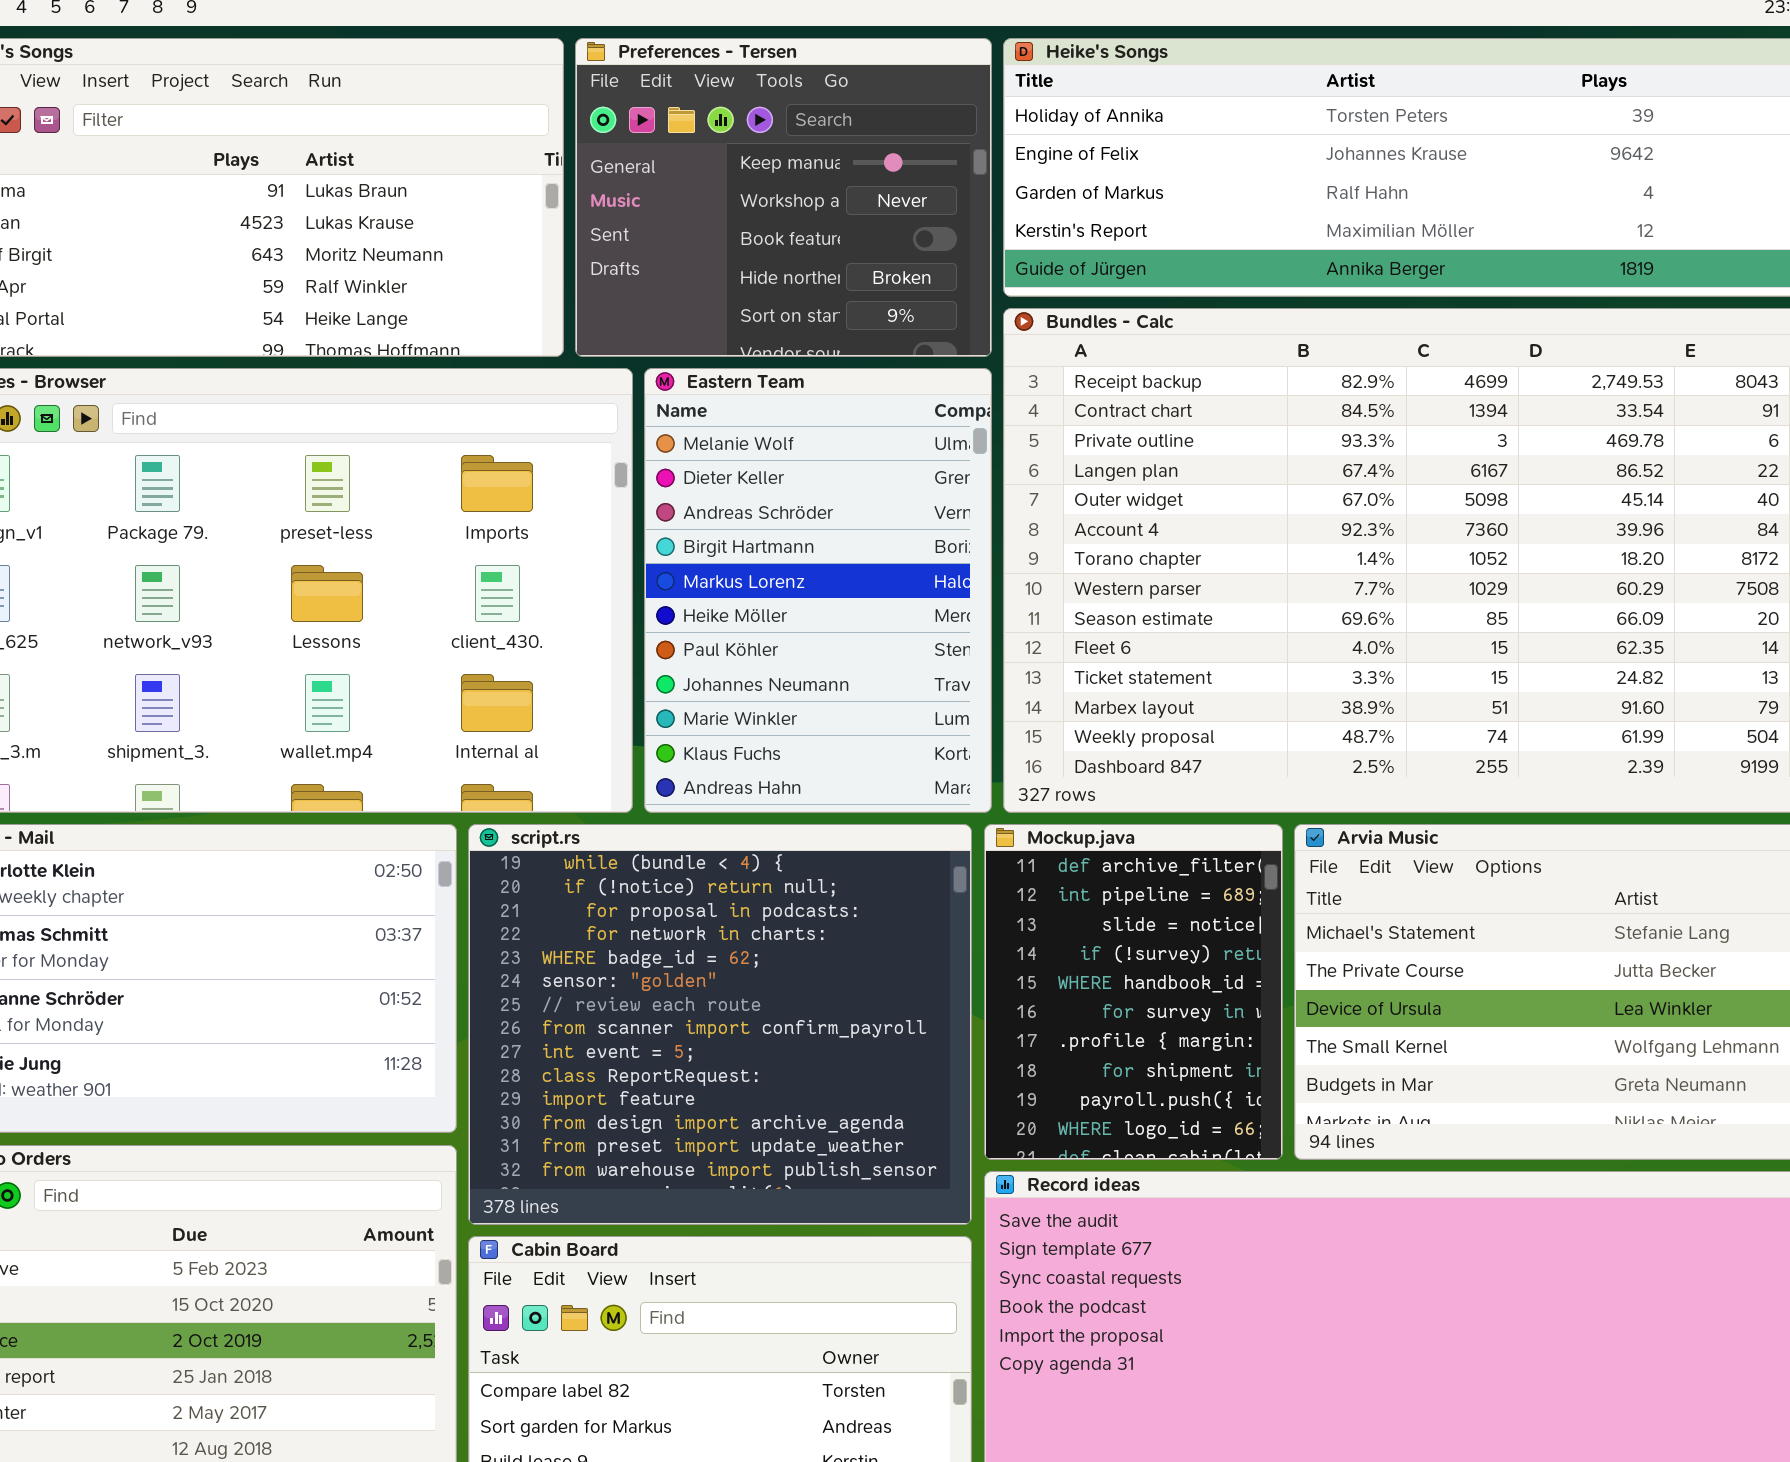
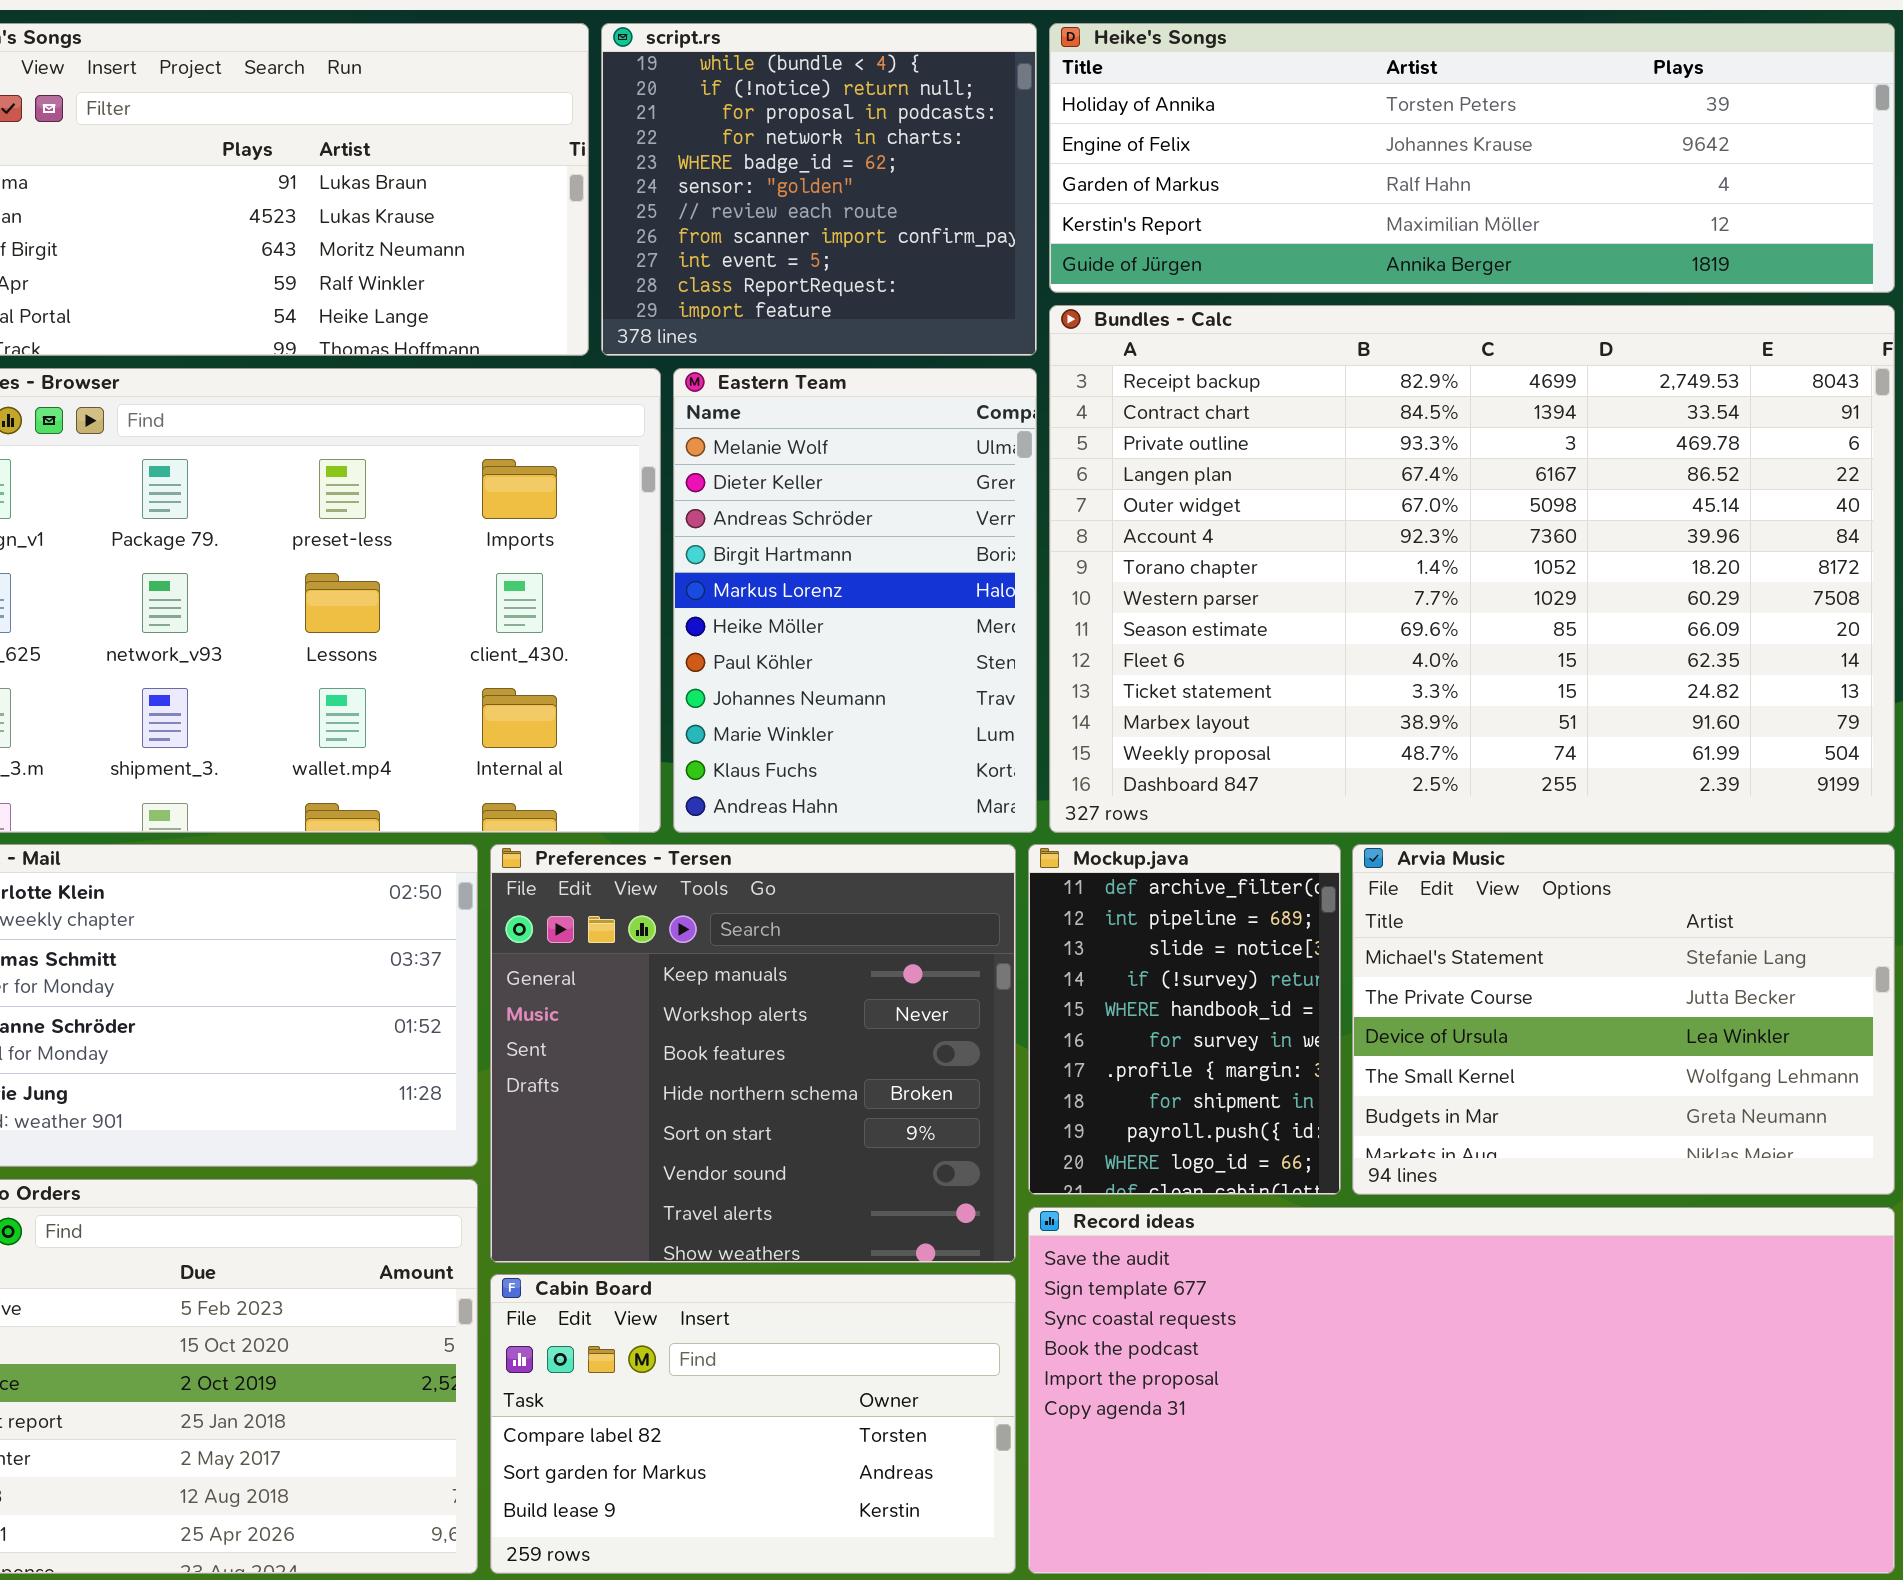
Preferences - Tersen: [575,38,992,357] -> [490,844,1016,1263], moved, resized
script.rs: [468,824,972,1225] -> [601,23,1037,356], moved, resized

